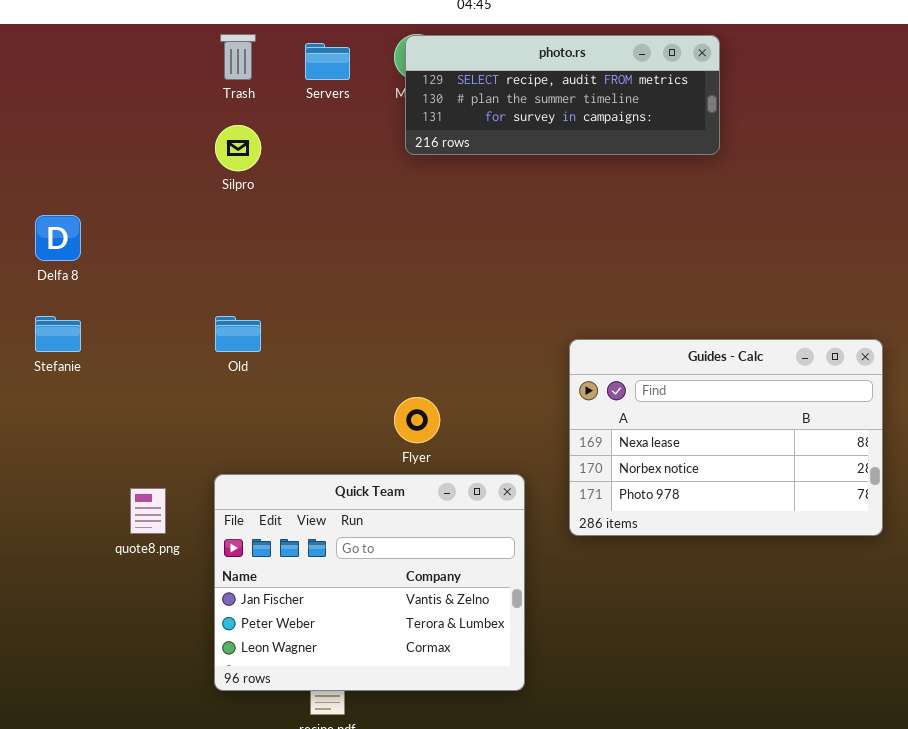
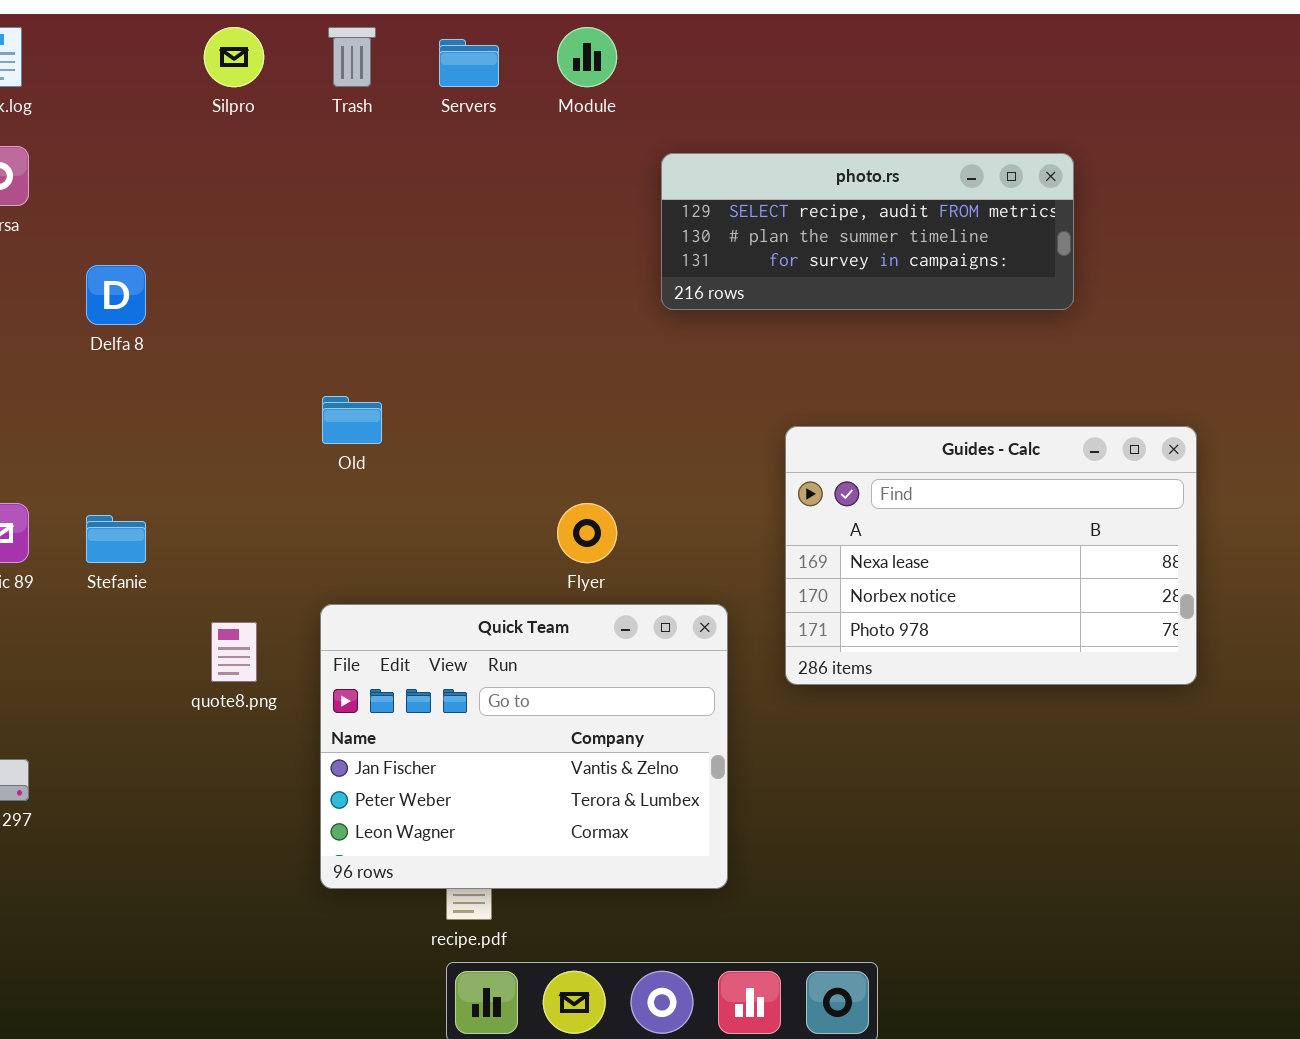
photo.rs: [405,35,720,155] -> [661,153,1074,310], moved
Silpro: [215,125,261,171] -> [204,27,264,87], moved
Stefanie: [35,316,81,352] -> [86,515,146,563], moved

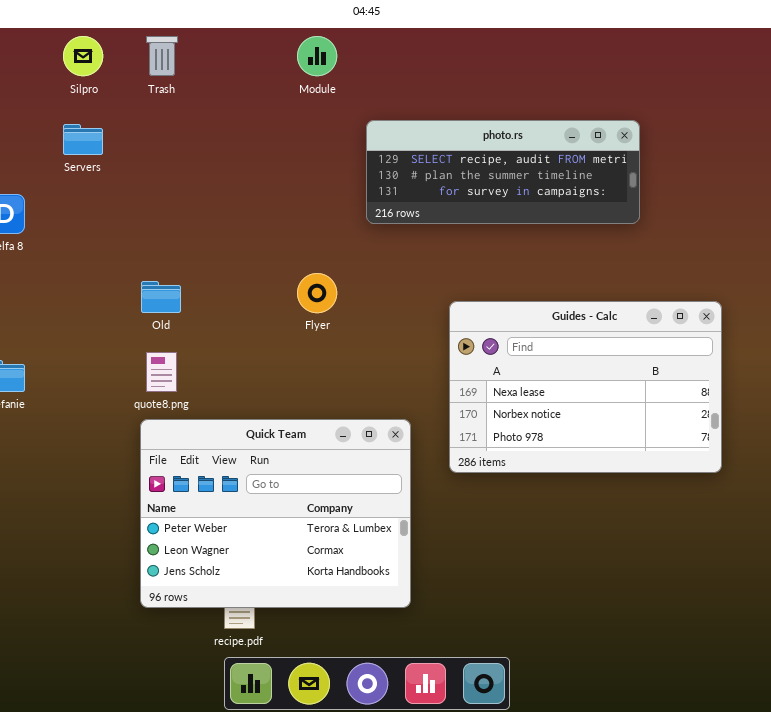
Servers: [439,39,499,87] -> [63,124,103,155], moved
Flyer: [557,503,617,563] -> [297,273,337,313], moved
Quick Team: [320,604,728,889] -> [140,419,411,608], scrolled down 1 row
quote8.png: [211,622,257,682] -> [146,352,177,392], moved

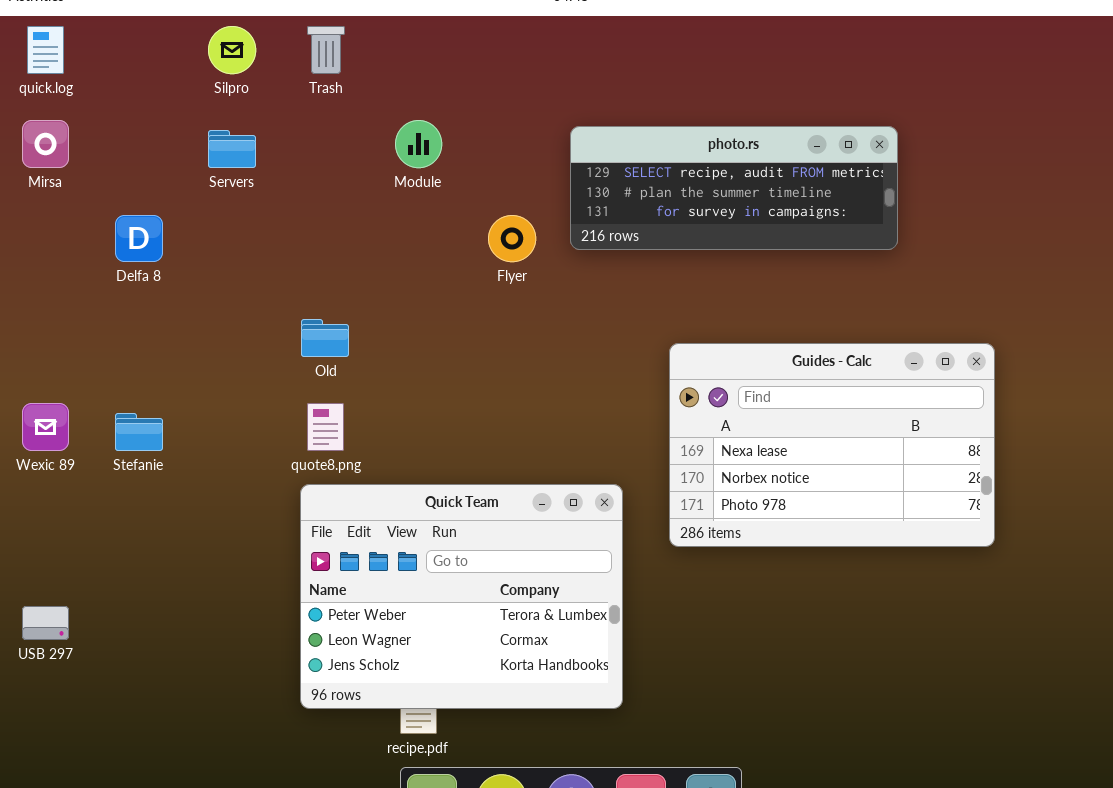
Module: [297,36,337,76] -> [395,120,442,168], moved
Flyer: [297,273,337,313] -> [488,215,536,262], moved

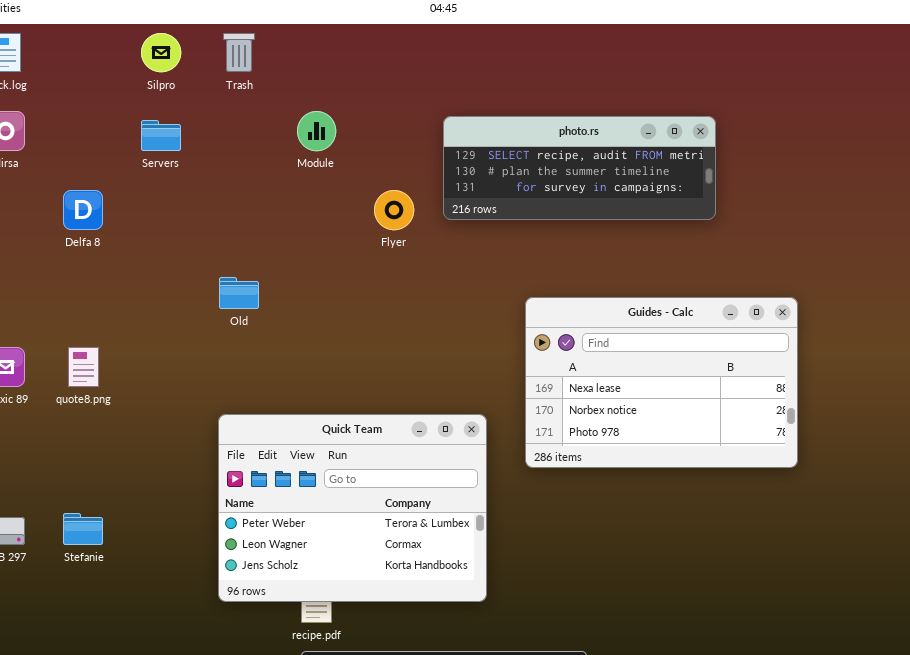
quote8.png: [307,403,344,451] -> [68,347,99,387], moved
Stefanie: [115,413,163,451] -> [63,513,103,545], moved

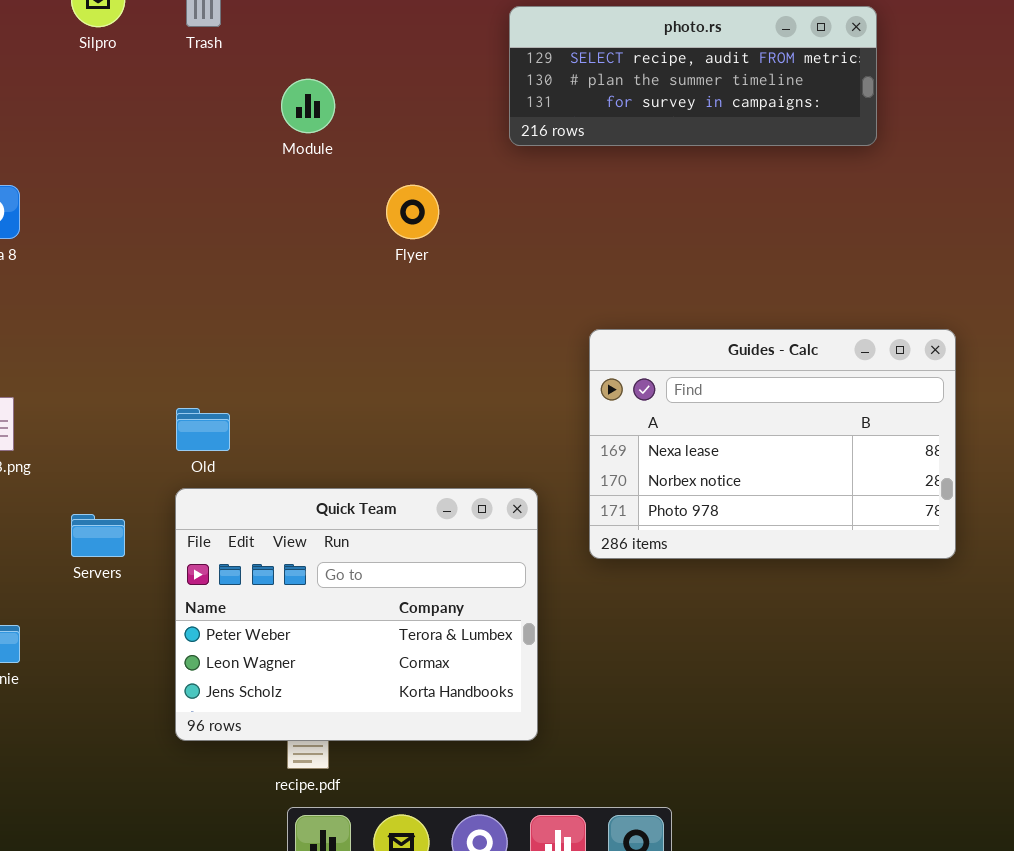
photo.rs: [443,116,716,220] -> [509,6,877,146], moved
Servers: [141,120,181,151] -> [71,514,125,557], moved
Old: [219,277,259,309] -> [176,408,230,451], moved

